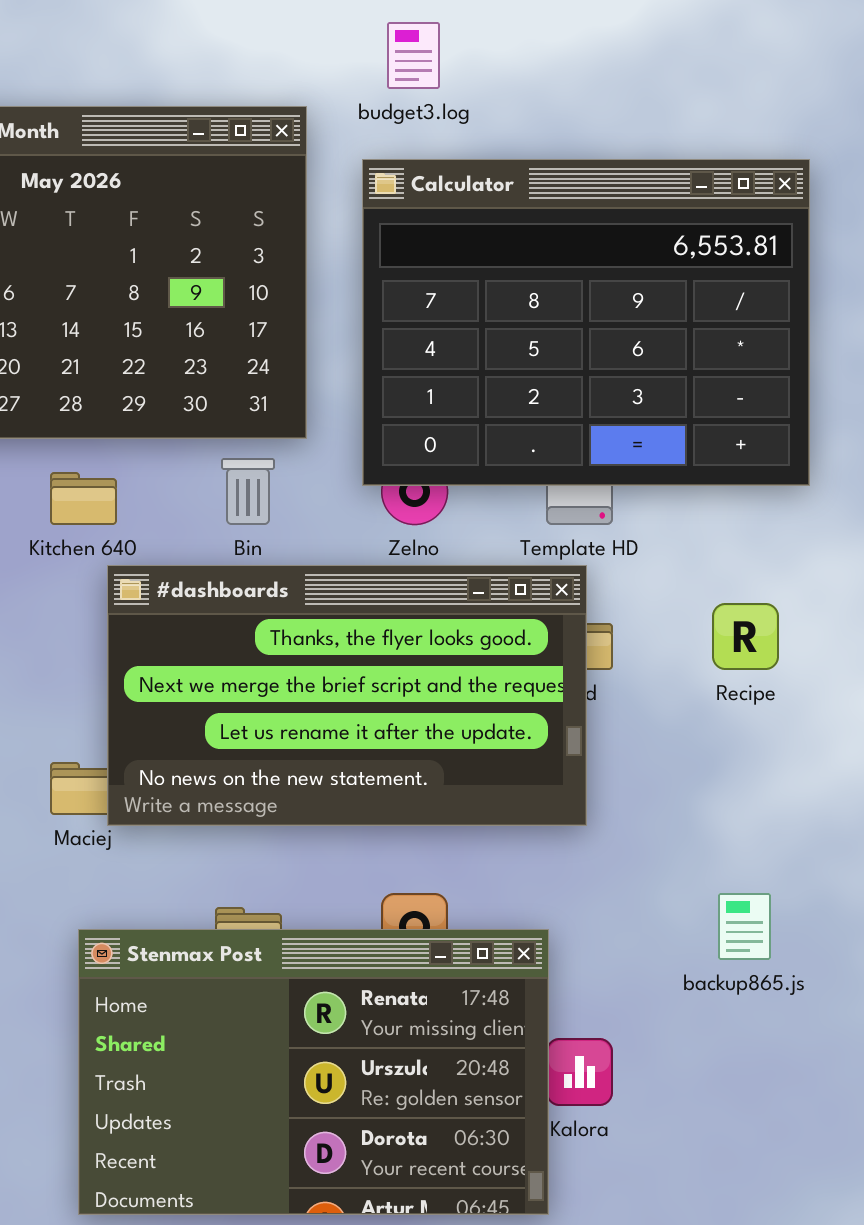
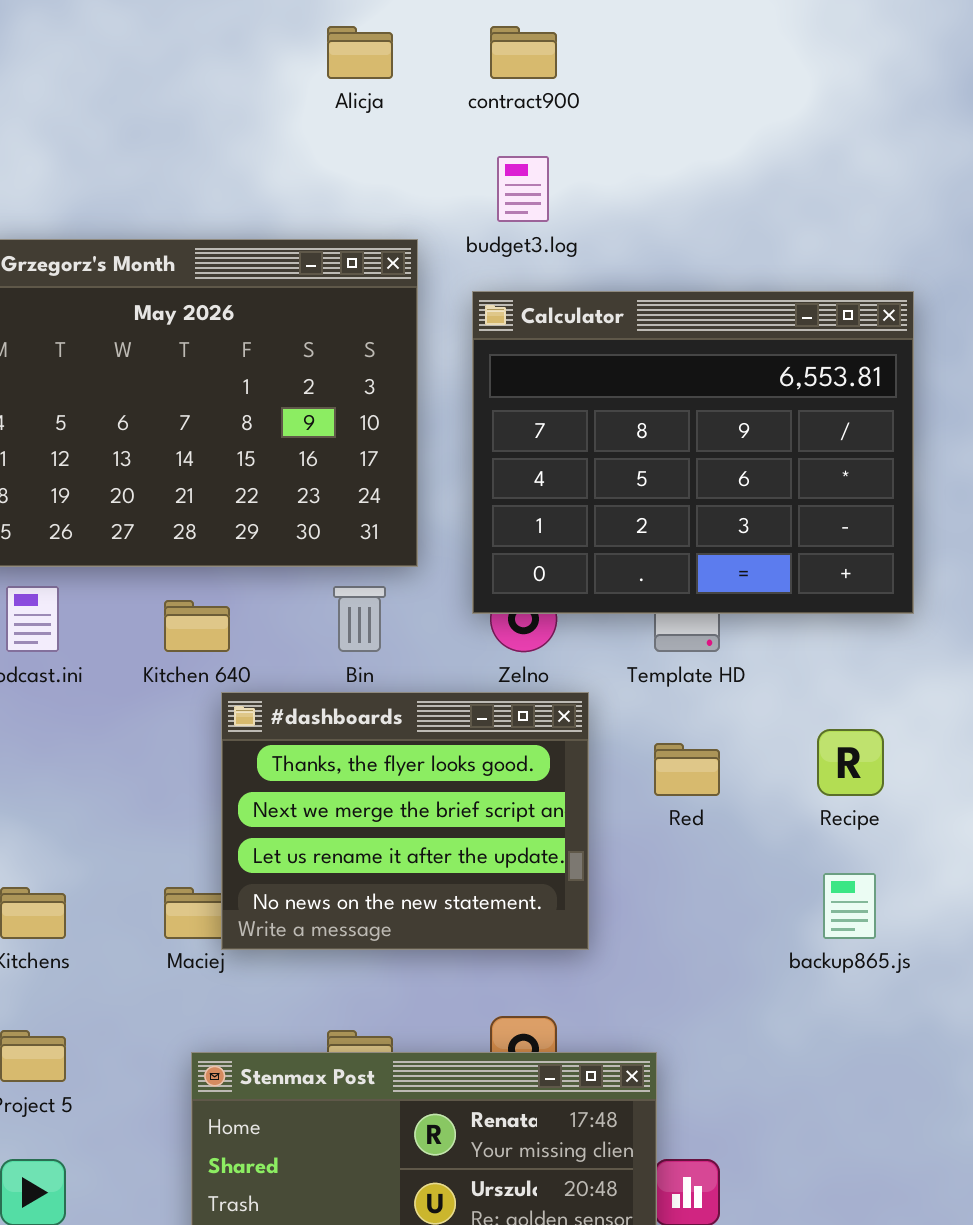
#dashboards: [107,565,587,826] -> [221,692,589,950], resized
backup865.js: [718,893,771,960] -> [823,873,876,939], moved

